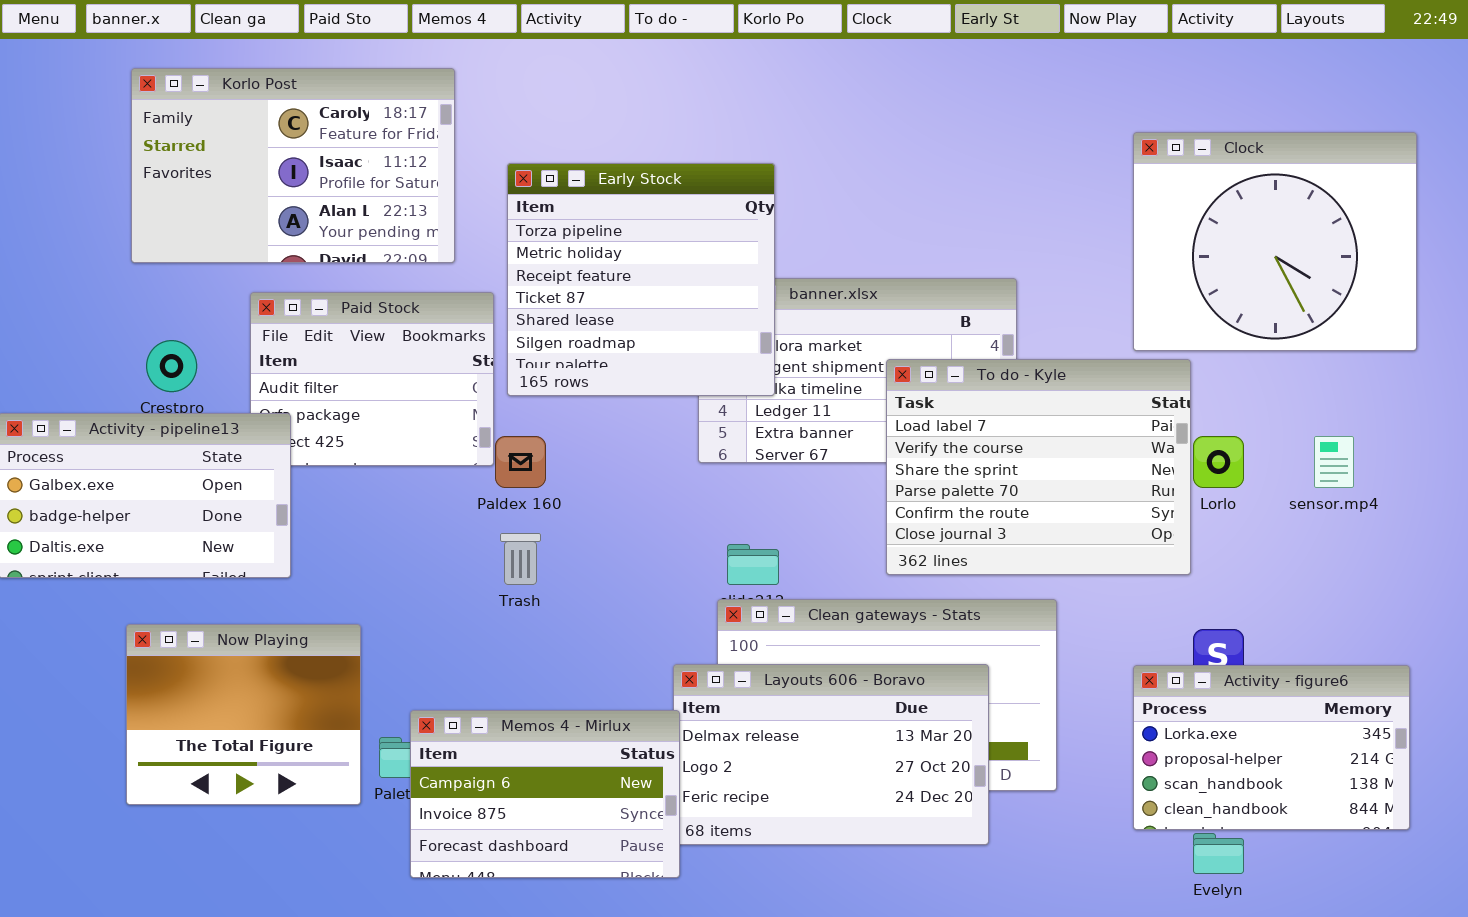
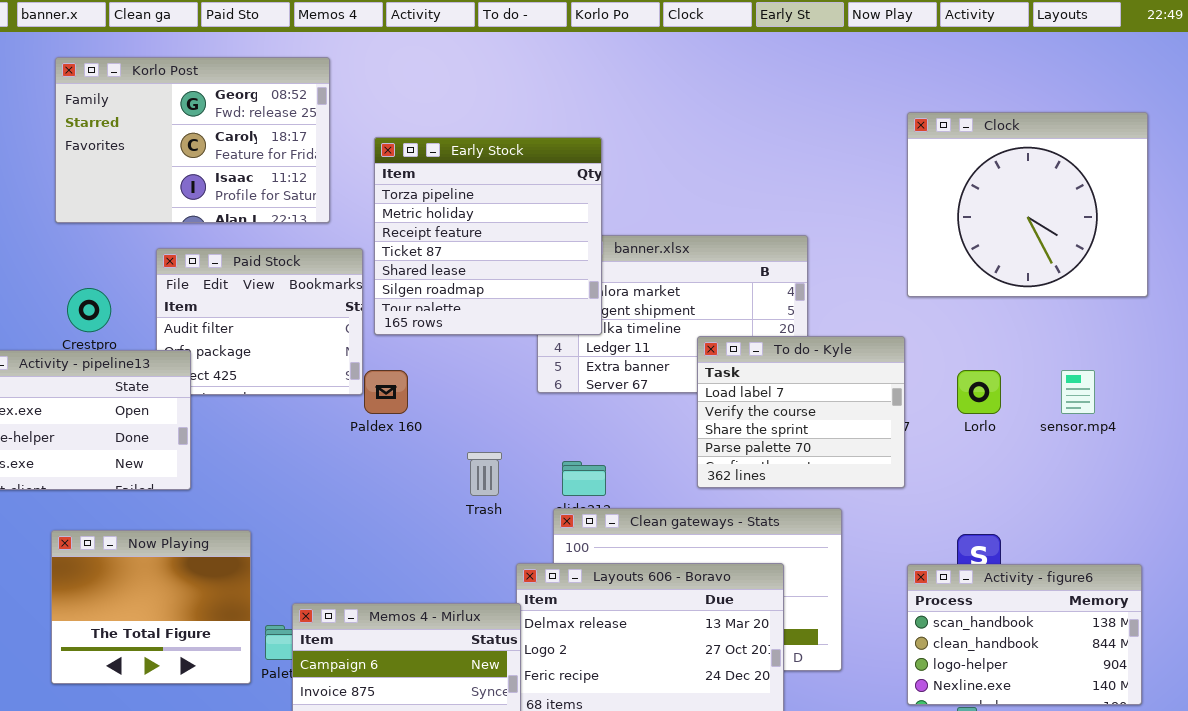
Korlo Post: [131,68,455,263] -> [55,57,330,223], scrolled up 1 row
To do - Kyle: [886,359,1191,575] -> [697,336,905,488], resized
Trash: [500,533,541,585] -> [467,452,502,496], moved
Activity - figure6: [1133,665,1410,830] -> [907,564,1142,705], scrolled down 2 rows

